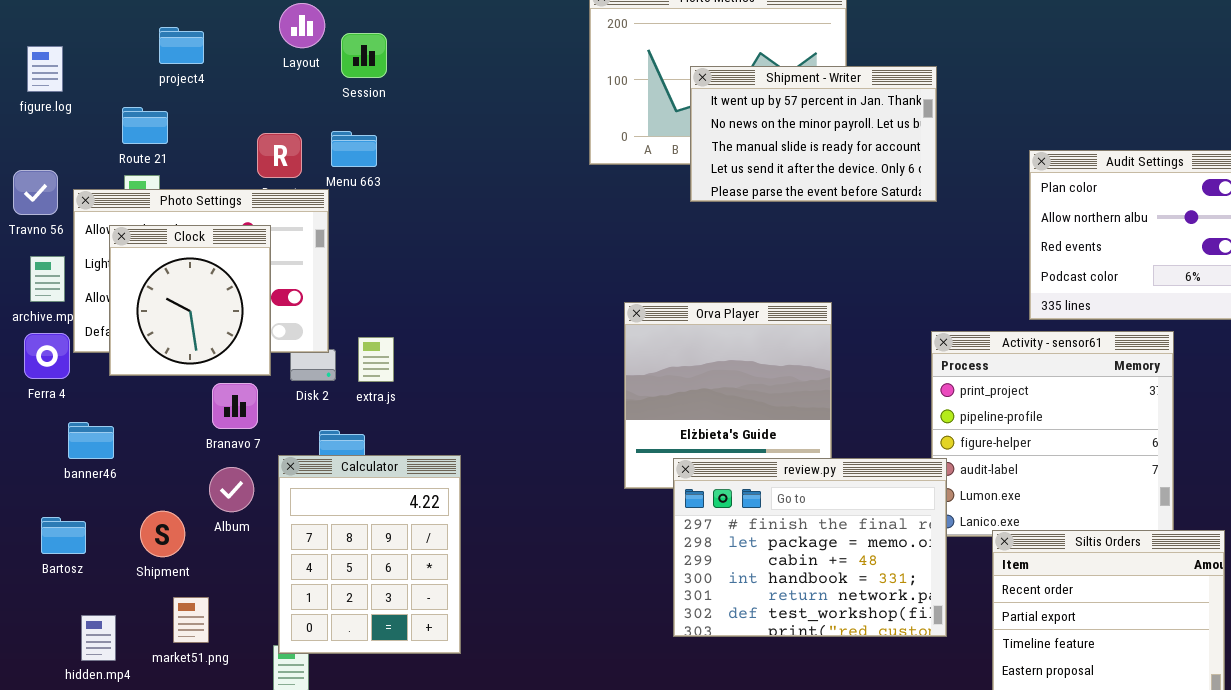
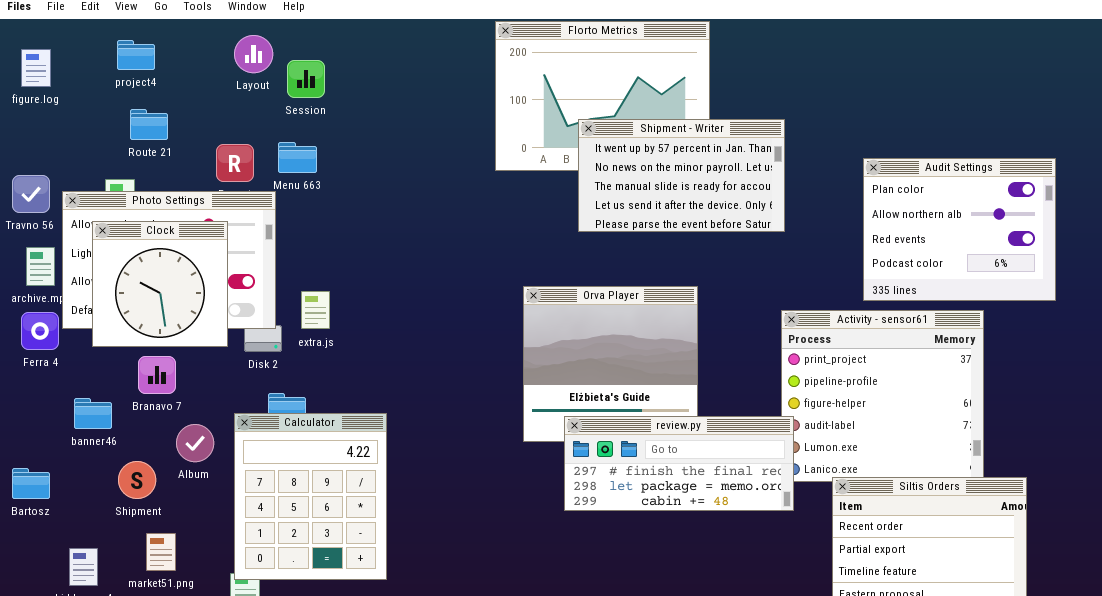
project4: [159,27,204,64] -> [117,40,155,70], moved
figure.log: [27,46,63,92] -> [21,49,51,87], moved
Shipment - Writer: [690,66,937,202] -> [578,119,785,232], moved
Route 21: [122,107,168,144] -> [130,109,168,140], moved
extra.js: [358,337,394,382] -> [301,291,330,329], moved
Branavo 7: [212,383,258,429] -> [138,356,176,394], moved
banner46: [68,422,114,459] -> [74,398,112,429], moved
review.py: [673,458,947,637] -> [564,416,794,511], resized
Bartosz: [41,517,86,554] -> [12,468,50,499], moved

